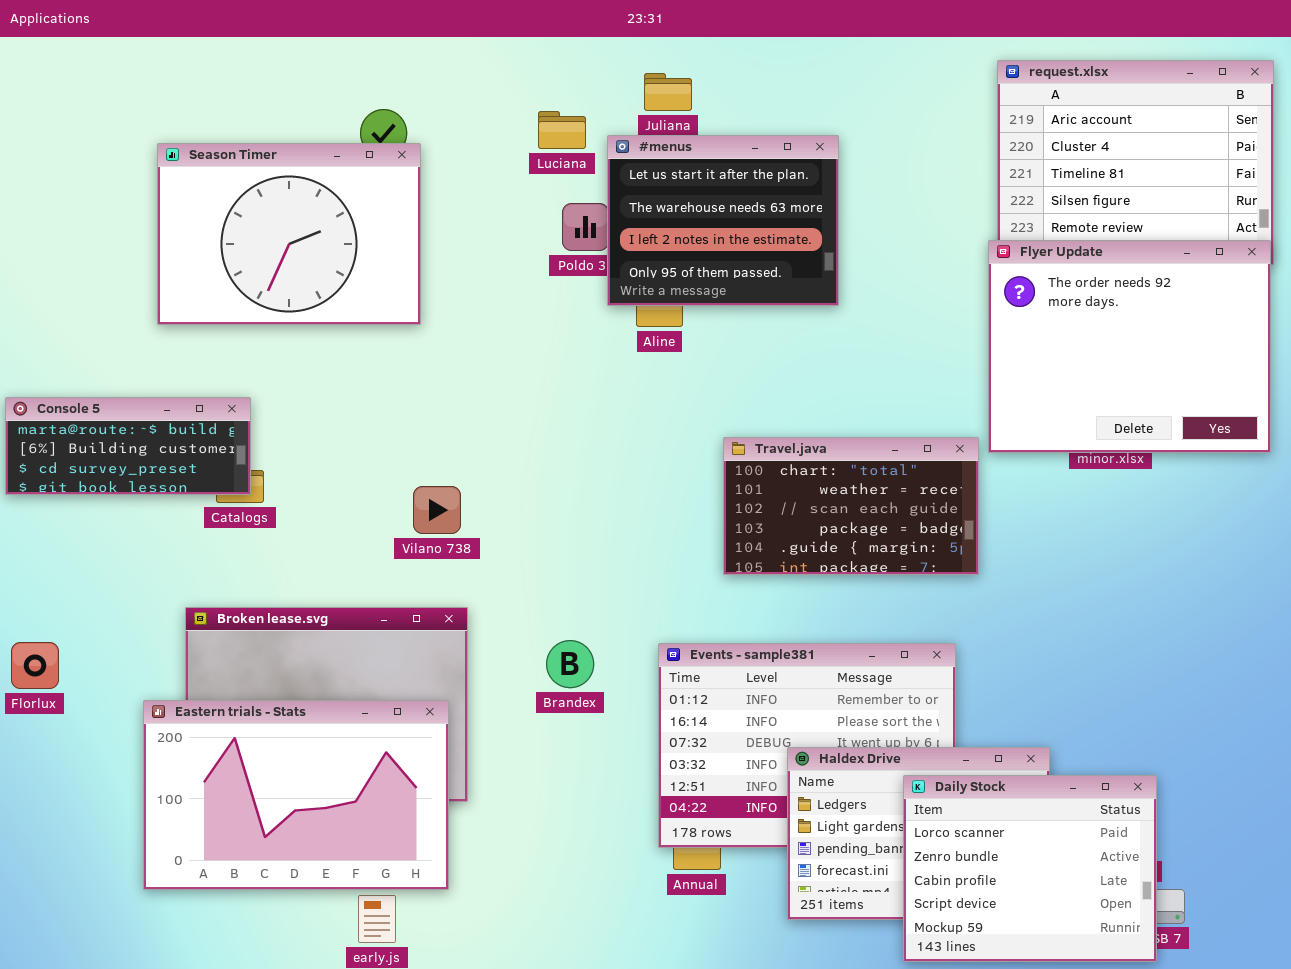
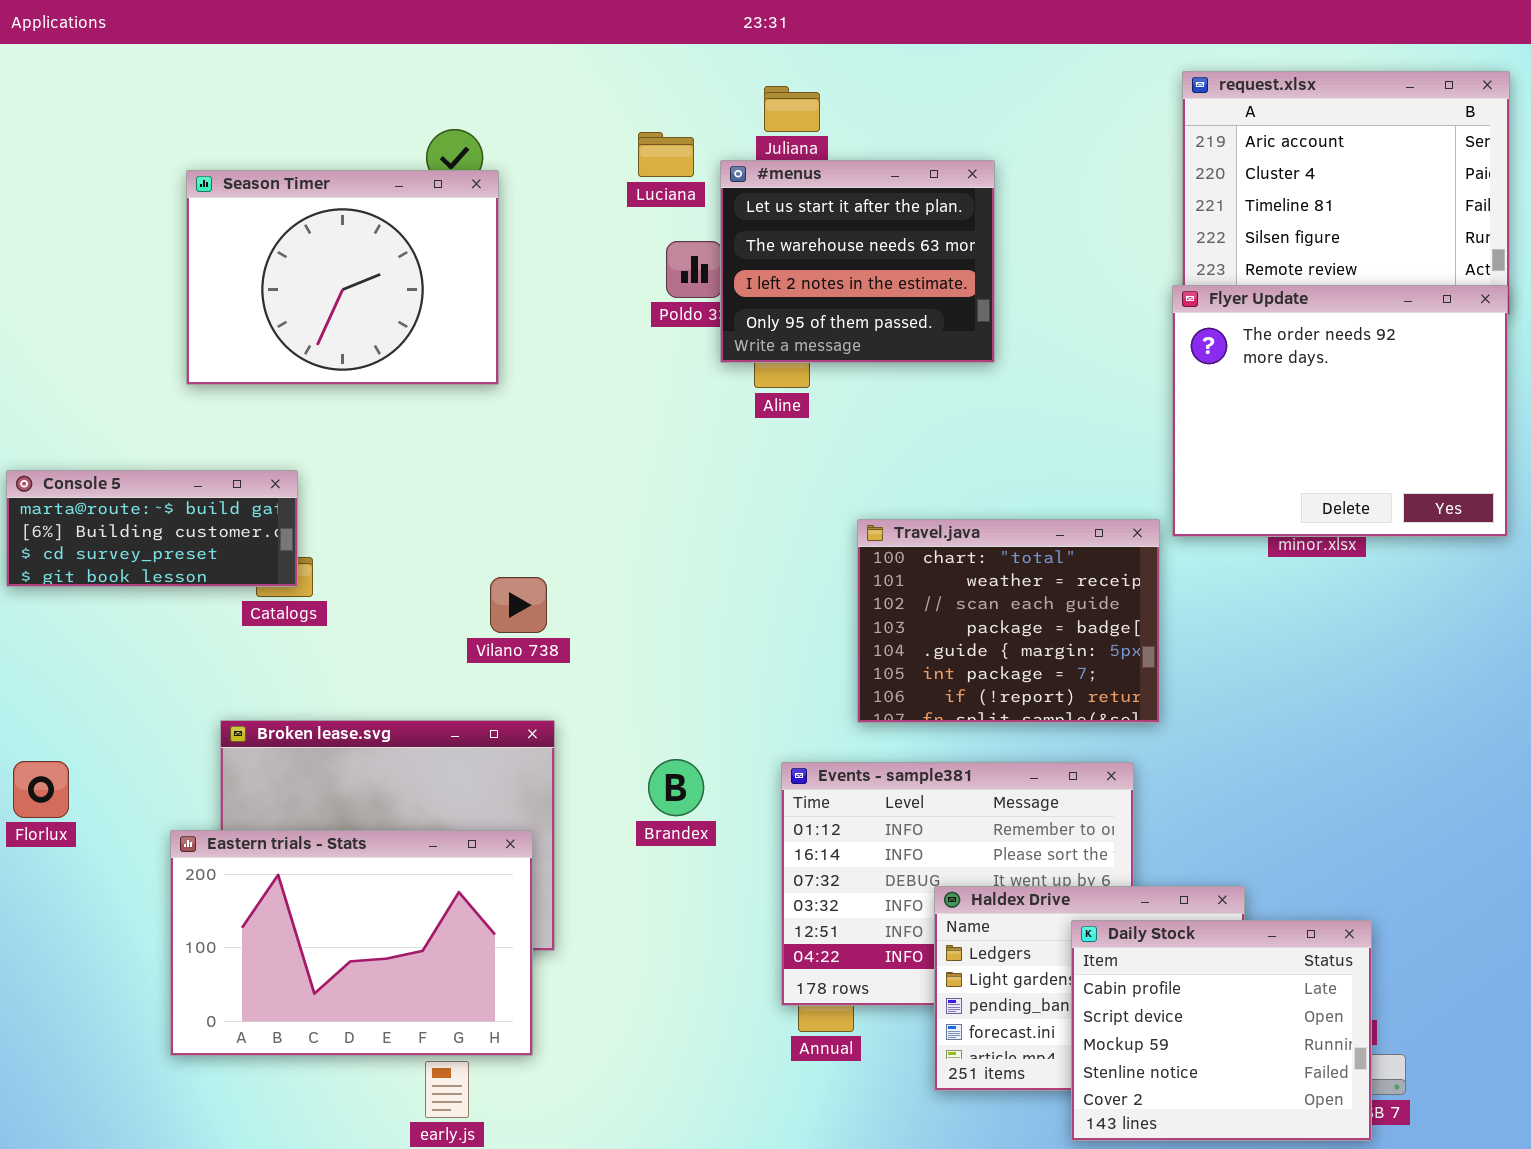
Travel.java: [723,437,979,575] -> [857,519,1160,723], resized
Daily Stock: [903,775,1157,962] -> [1071,920,1372,1141], scrolled down 2 rows

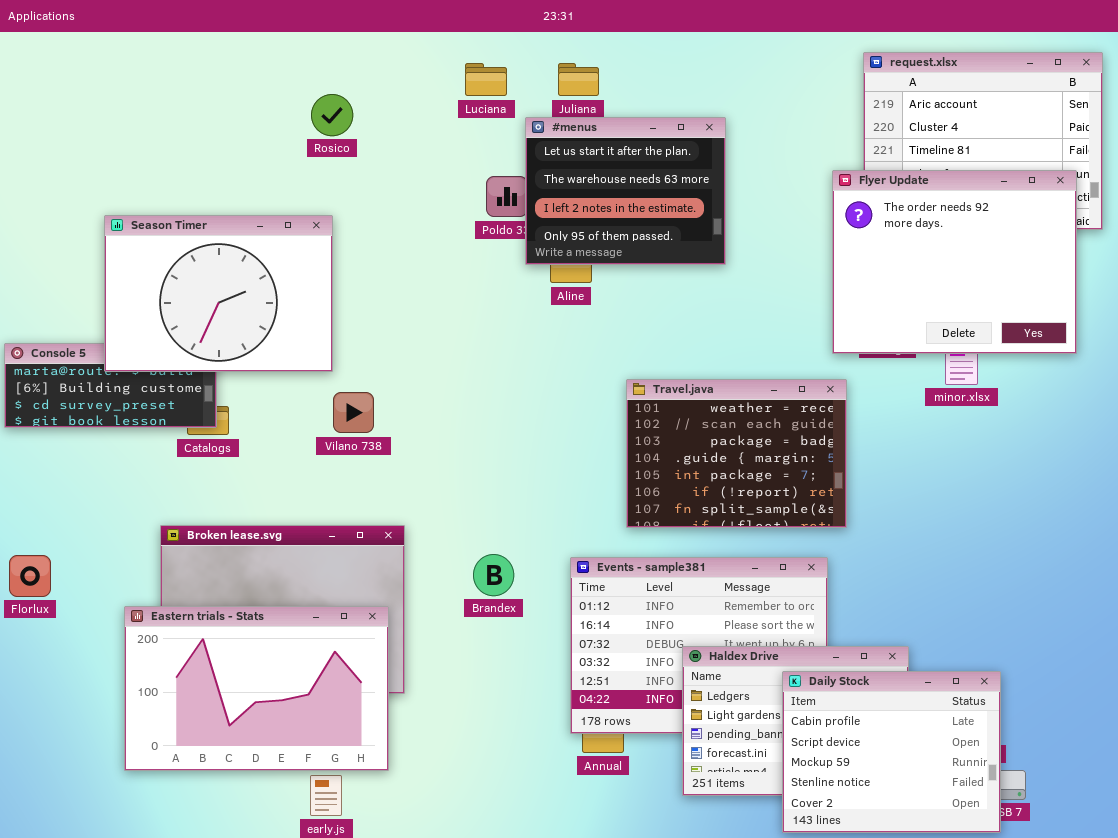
Luciana: [638,132,694,177] -> [465,63,507,96], moved
Season Timer: [186,170,499,385] -> [104,215,333,372], moved
Flyer Update: [1172,285,1508,537] -> [832,170,1077,354], moved
Travel.java: [857,519,1160,723] -> [626,379,847,528], scrolled down 1 row
Vilano 738: [490,577,547,633] -> [333,392,374,433], moved

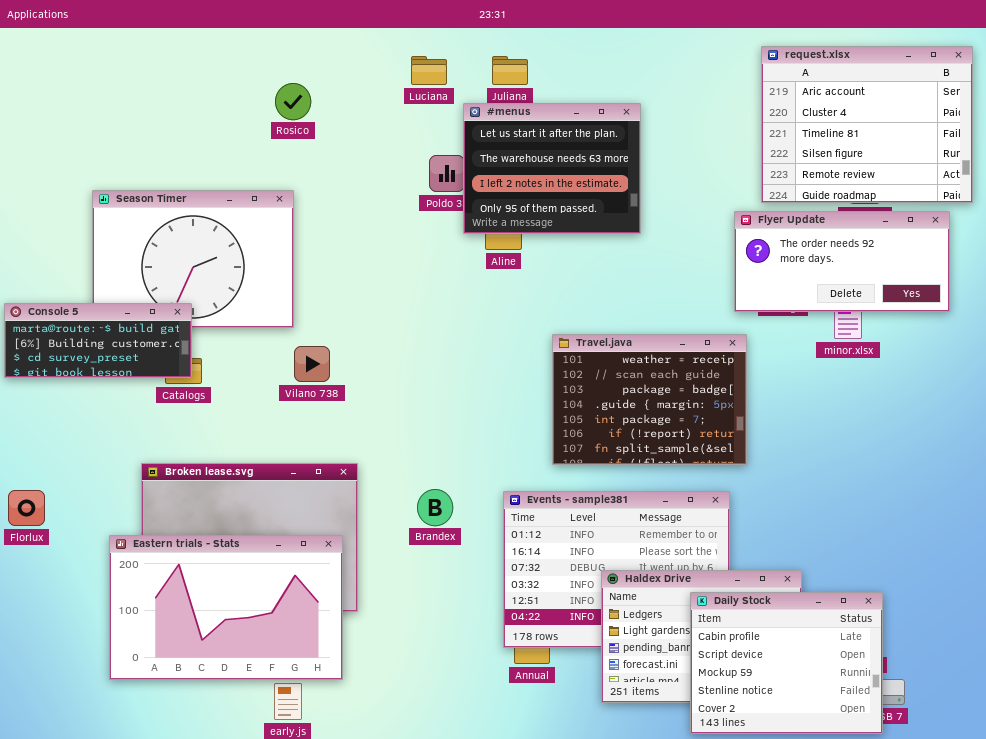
Flyer Update: [832,170,1077,354] -> [734,211,950,312], resized
Console 5: [4,343,217,428] -> [4,303,192,378], raised

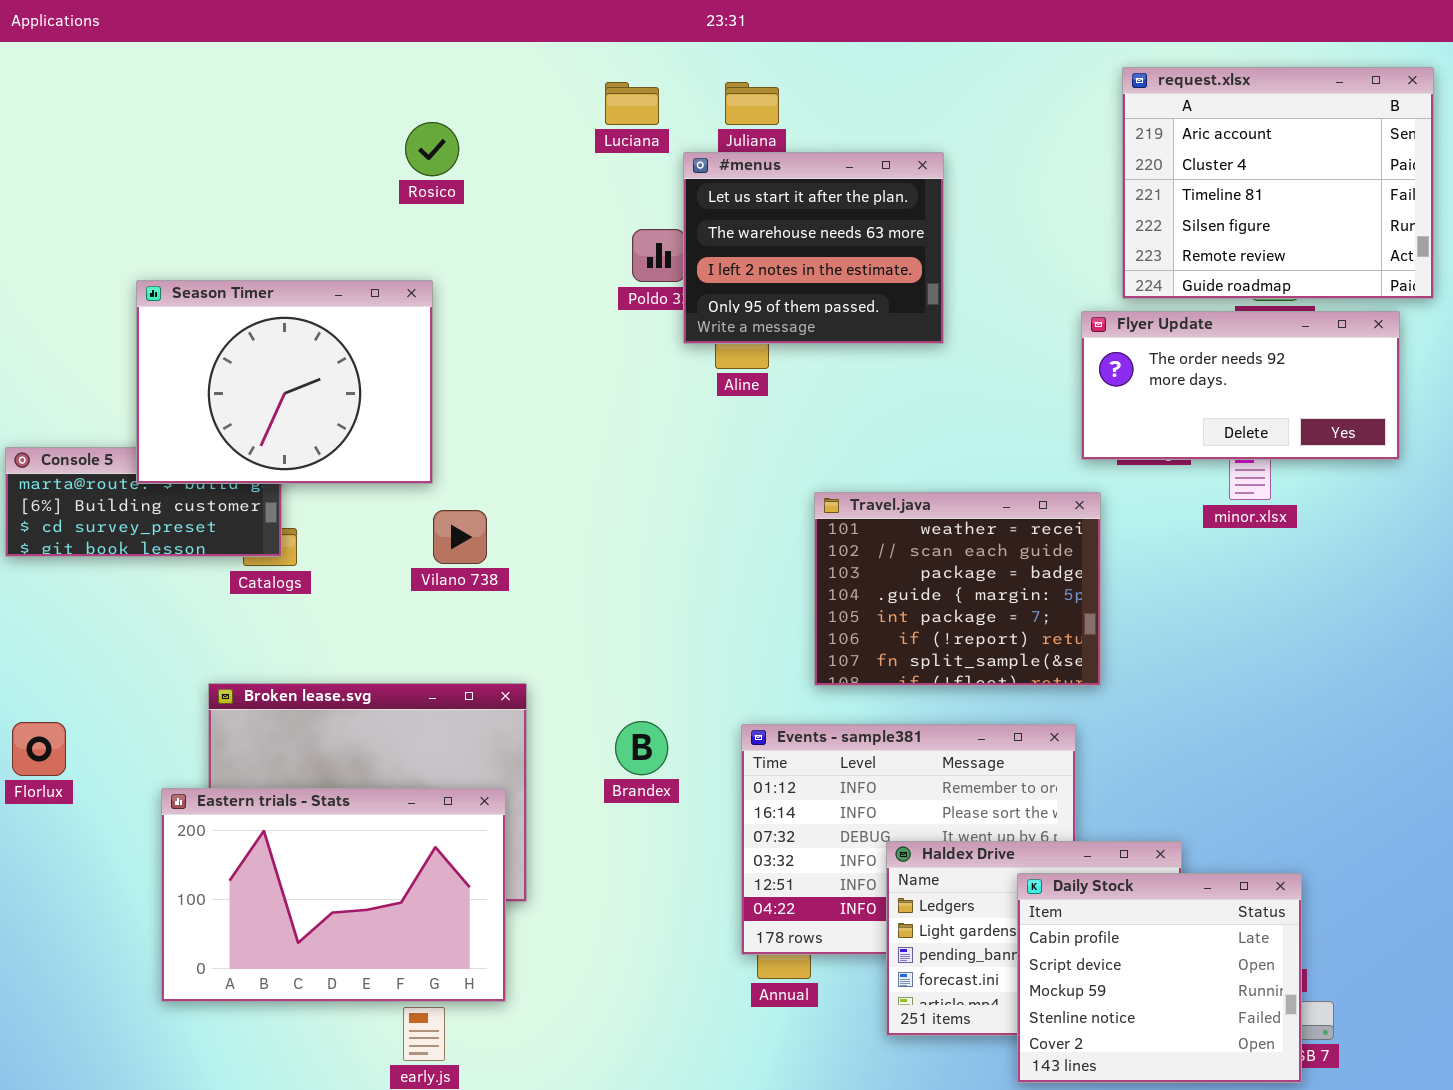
Season Timer: [92,190,294,328] -> [136,280,433,484], raised

